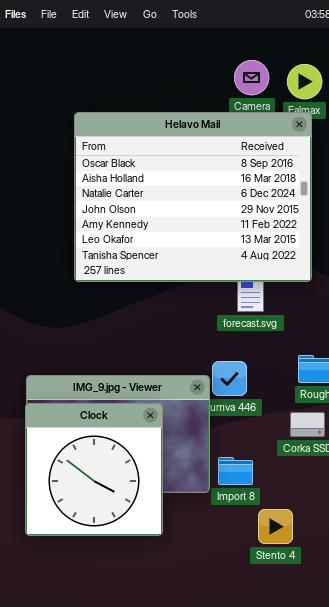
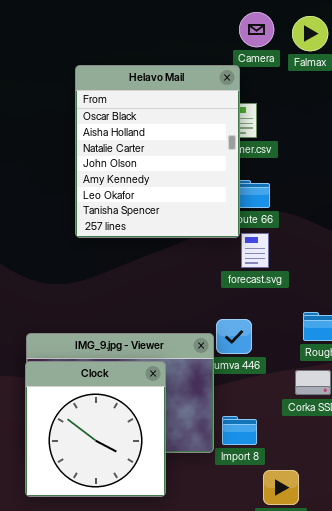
Helavo Mail: [74,112,312,282] -> [75,65,240,238], resized

